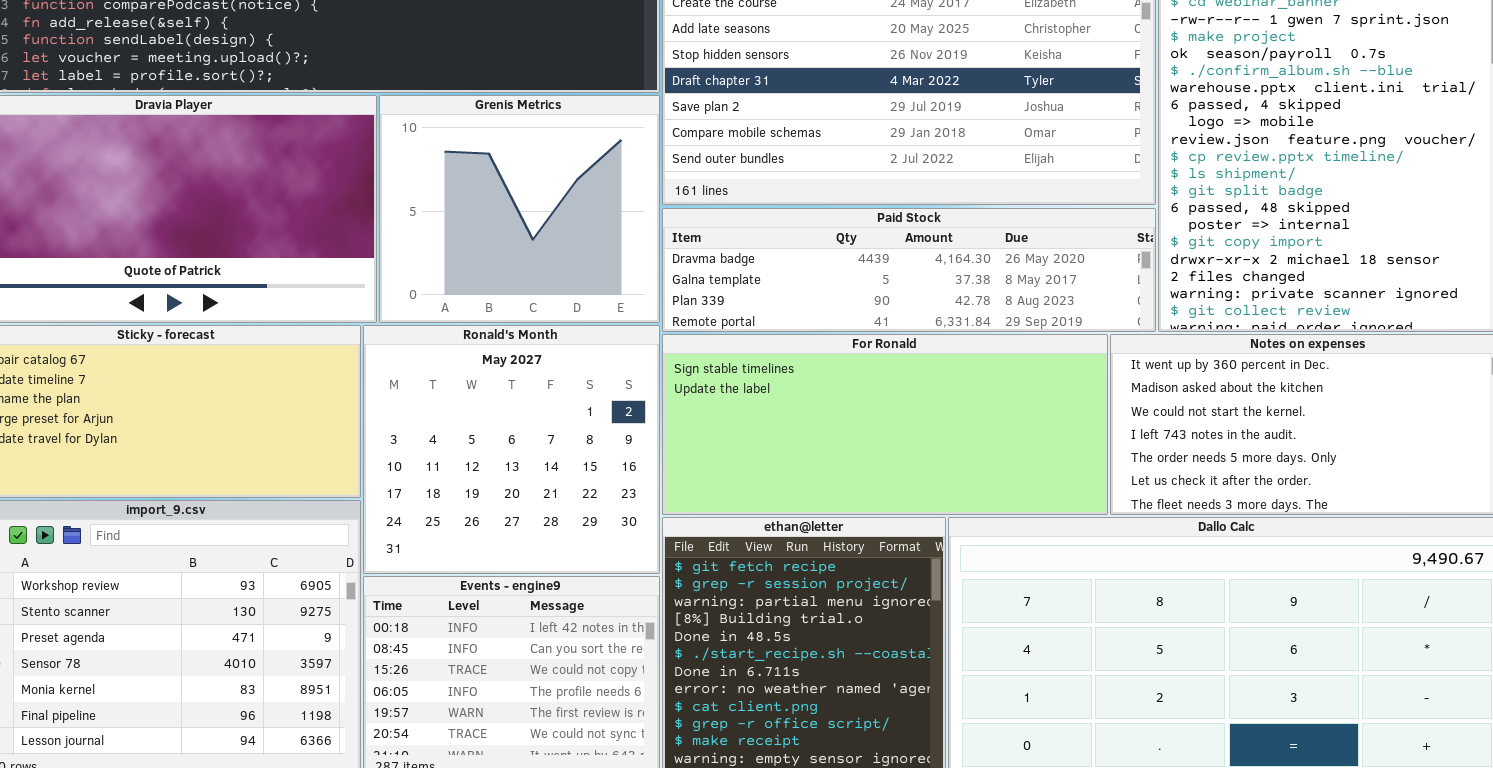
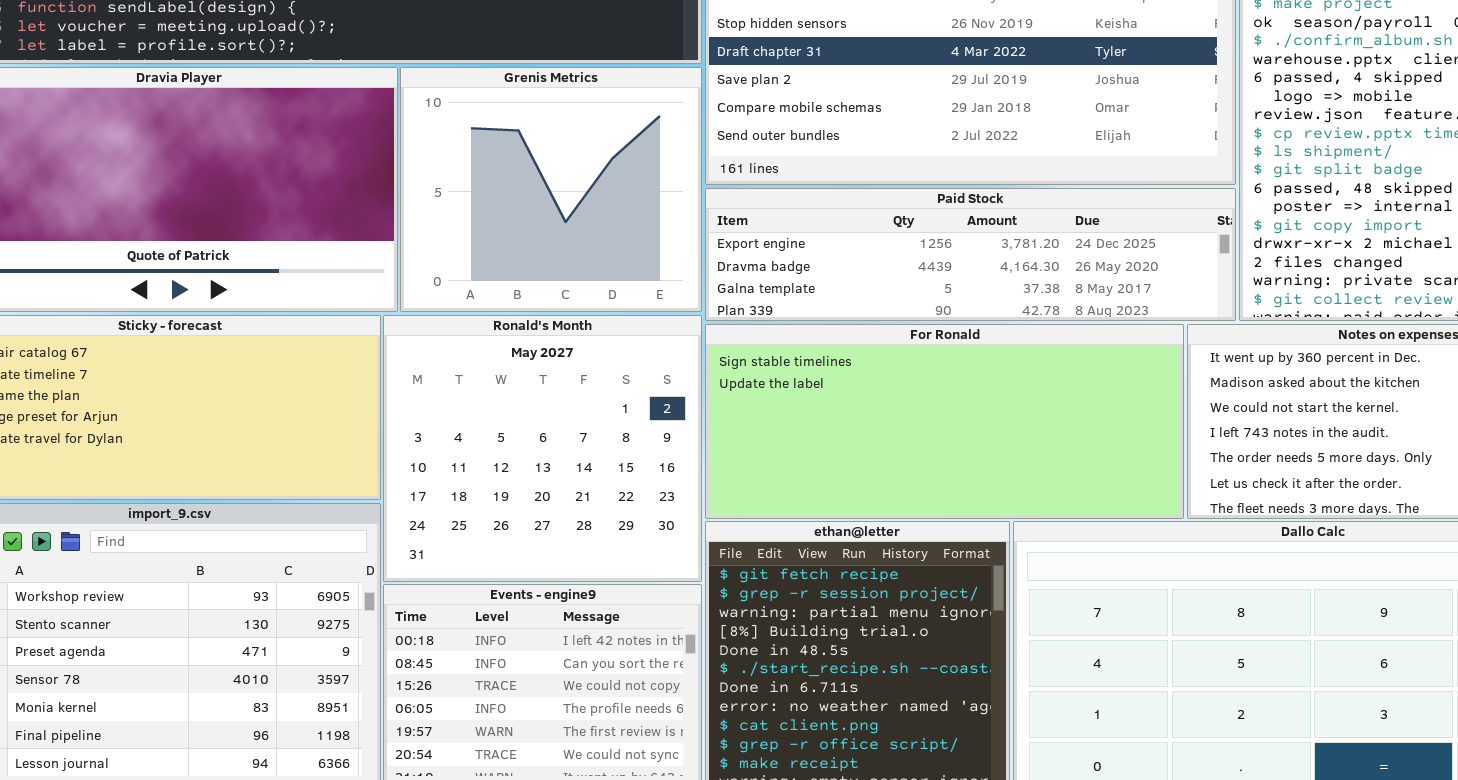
Paid Stock: [662,208,1156,332] -> [705,188,1236,321], scrolled up 1 row

